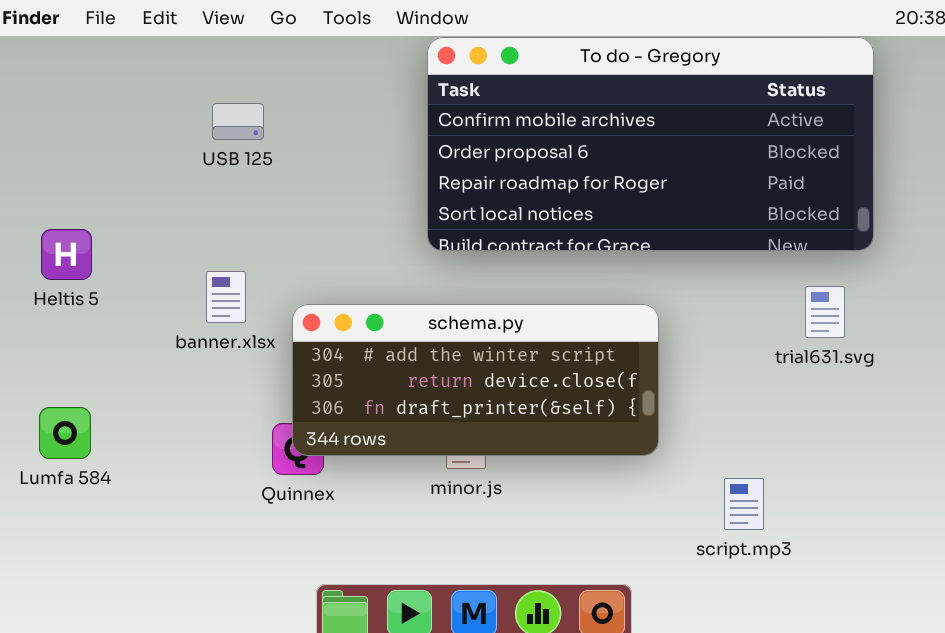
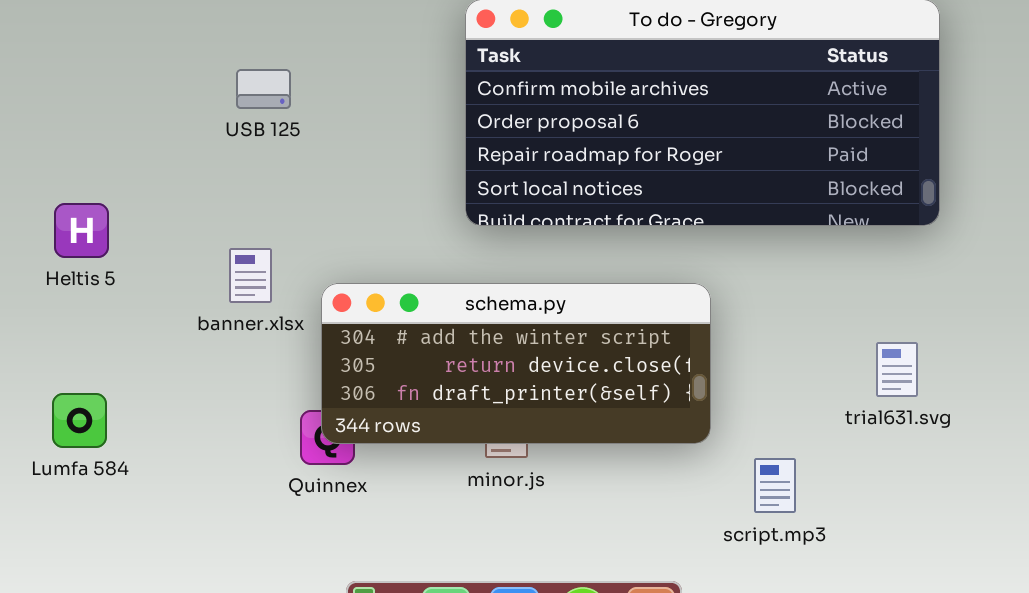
trial631.svg: [805,286,845,338] -> [876,342,918,397], moved
script.mp3: [724,478,764,530] -> [754,458,796,513], moved

